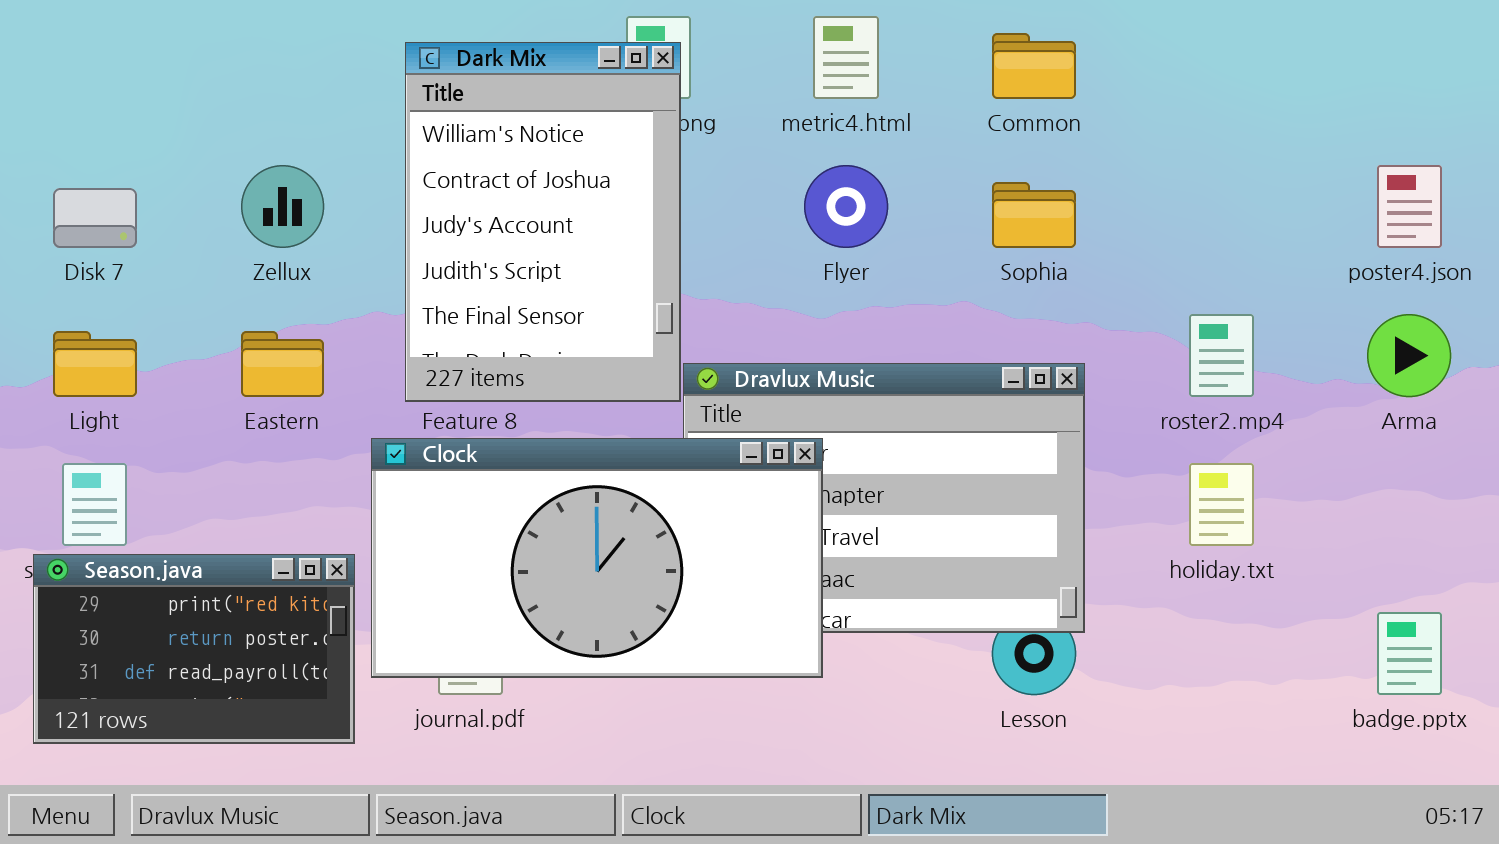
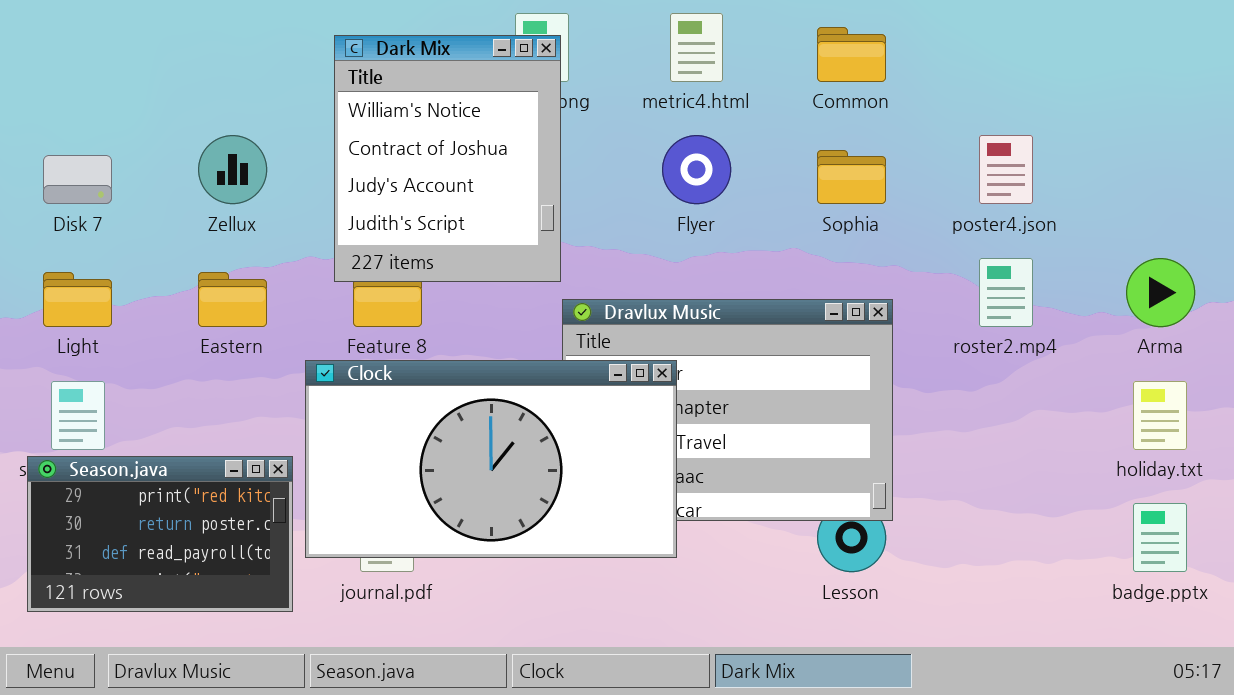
Dark Mix: [405,42,681,402] -> [334,35,561,282], resized
poster4.json: [1377,165,1442,248] -> [979,135,1033,204], moved
holiday.txt: [1189,463,1254,546] -> [1133,381,1187,450], moved

